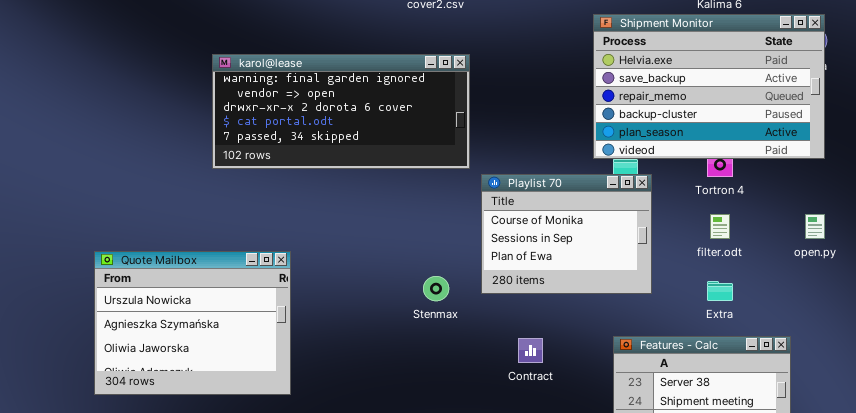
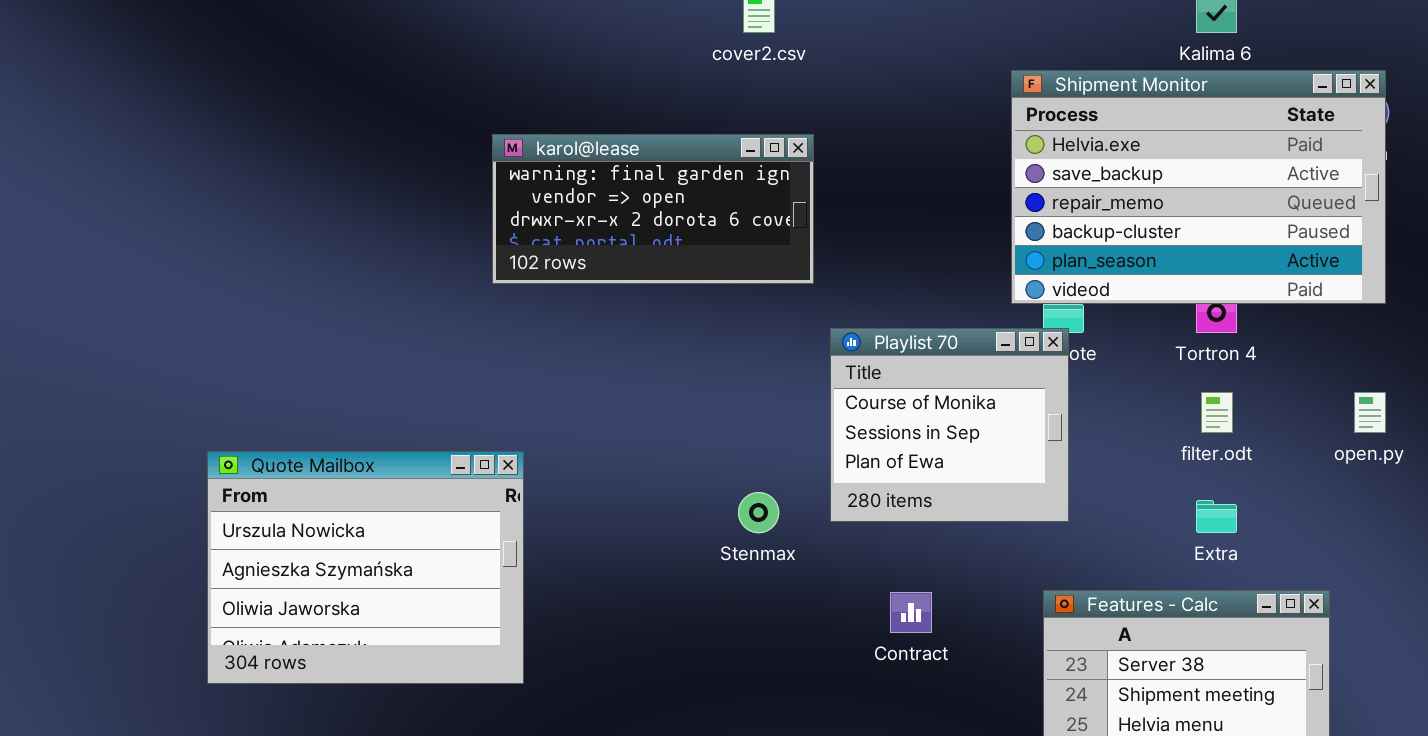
karol@lease: [212,54,470,169] -> [492,134,814,284], resized
Playlist 70: [481,174,652,294] -> [830,328,1069,522], resized

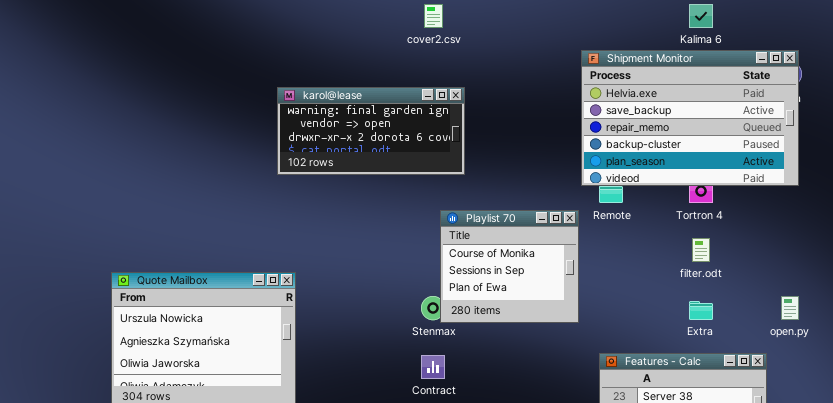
Playlist 70: [830,328,1069,522] -> [440,210,579,323], moved
open.py: [1354,392,1386,433] -> [781,296,799,320], moved
Contract: [890,592,932,633] -> [421,355,445,379], moved

